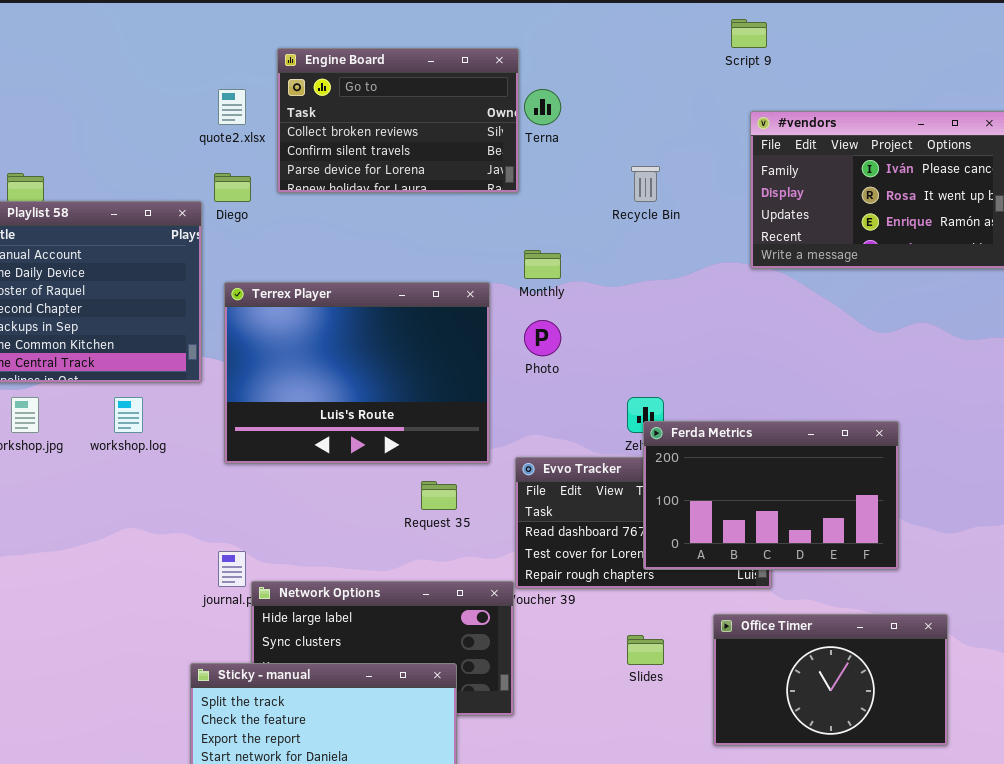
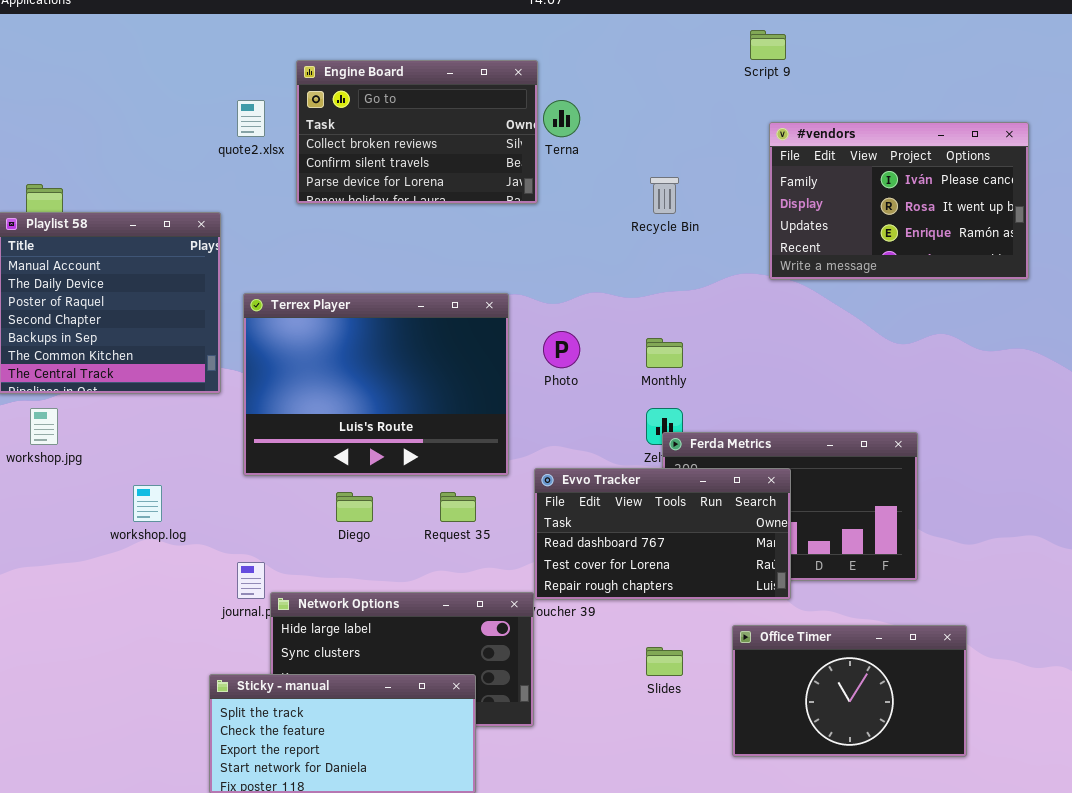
Diego: [214,173,251,202] -> [336,492,373,522], moved
Monthly: [524,250,561,279] -> [646,338,683,368], moved
workshop.log: [114,397,143,433] -> [133,485,162,522], moved
Evvo Tracker: [515,457,772,589] -> [534,468,791,600], raised

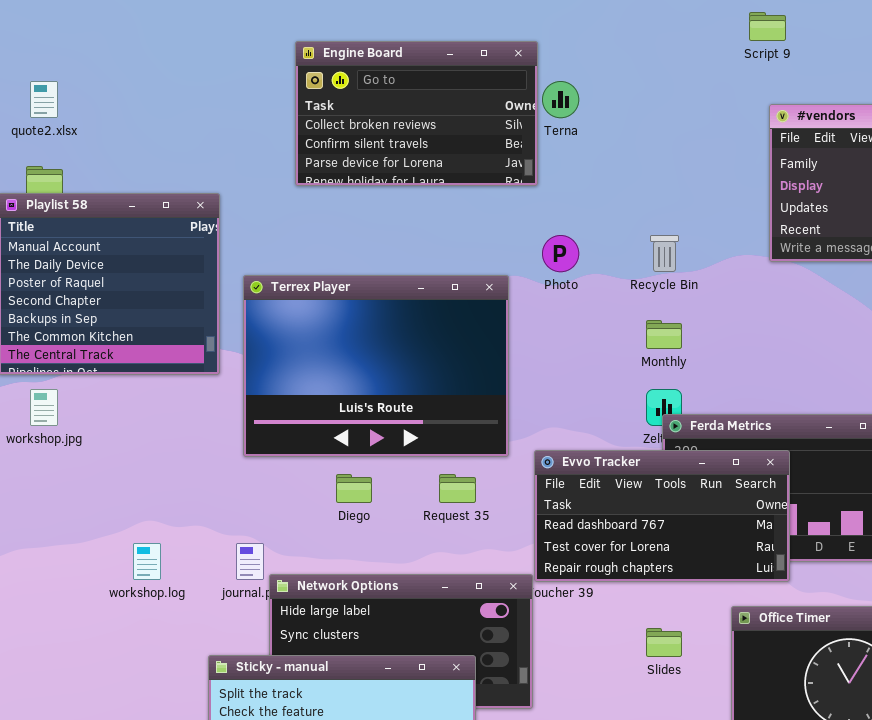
quote2.xlsx: [237,100,265,137] -> [30,81,58,118], moved
Recycle Bin: [650,177,679,214] -> [650,235,679,272], moved
Photo: [543,331,580,368] -> [542,235,579,272], moved
workshop.log: [133,485,162,522] -> [133,543,161,580], moved

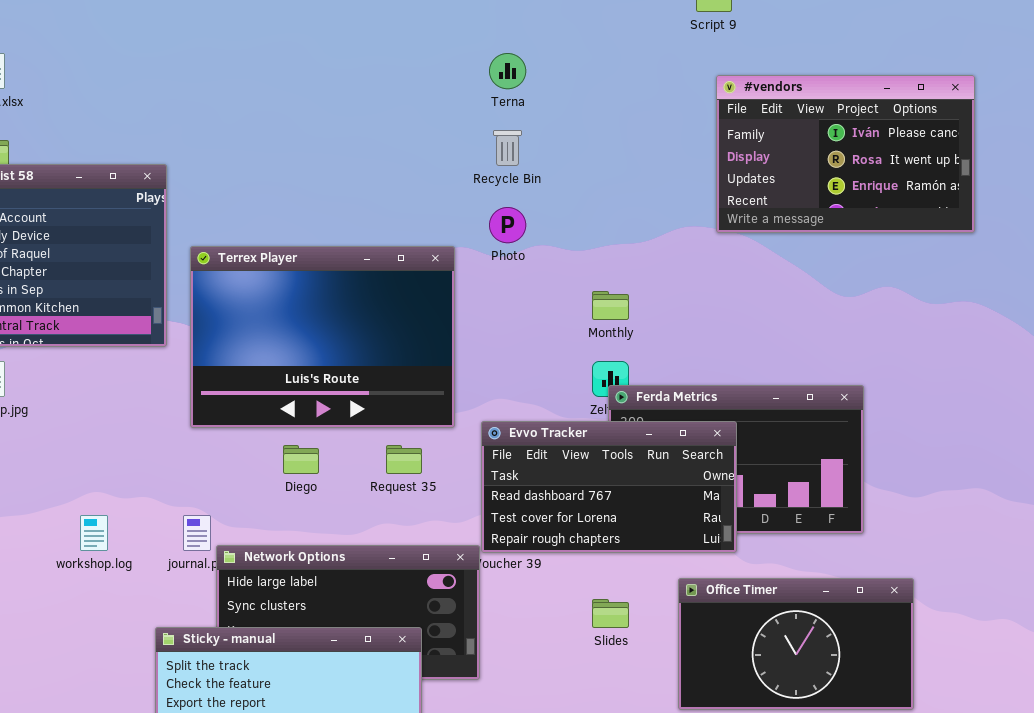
Engine Board: [295,41,538,186] -> none, closed
Recycle Bin: [650,235,679,272] -> [493,130,522,166], moved

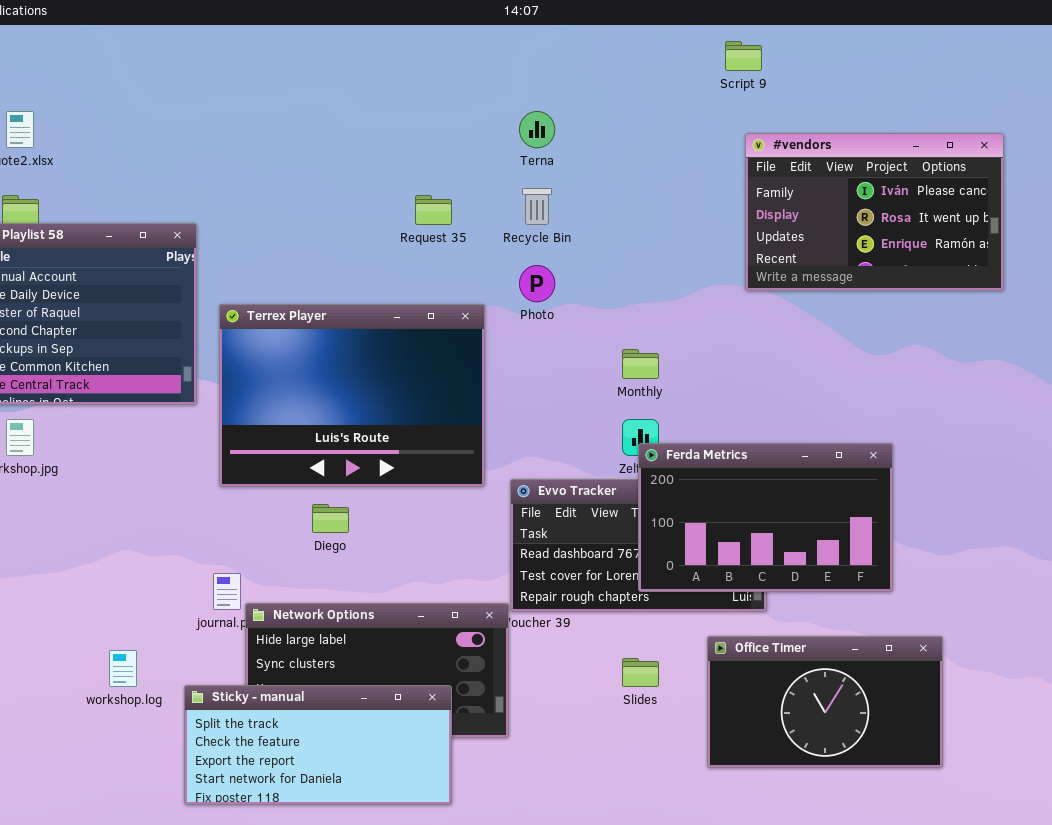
Ferda Metrics: [608,385,864,534] -> [638,443,893,592], raised
Request 35: [386,445,422,474] -> [415,195,452,225], moved
workshop.log: [80,515,108,551] -> [109,650,137,687], moved

